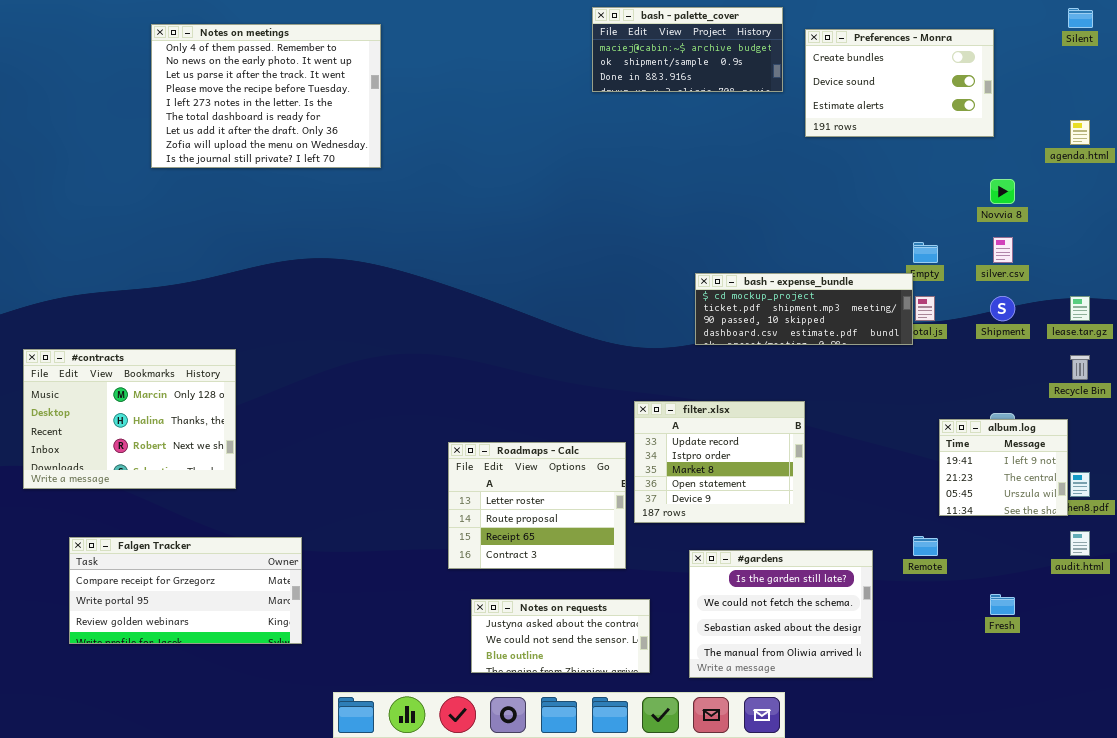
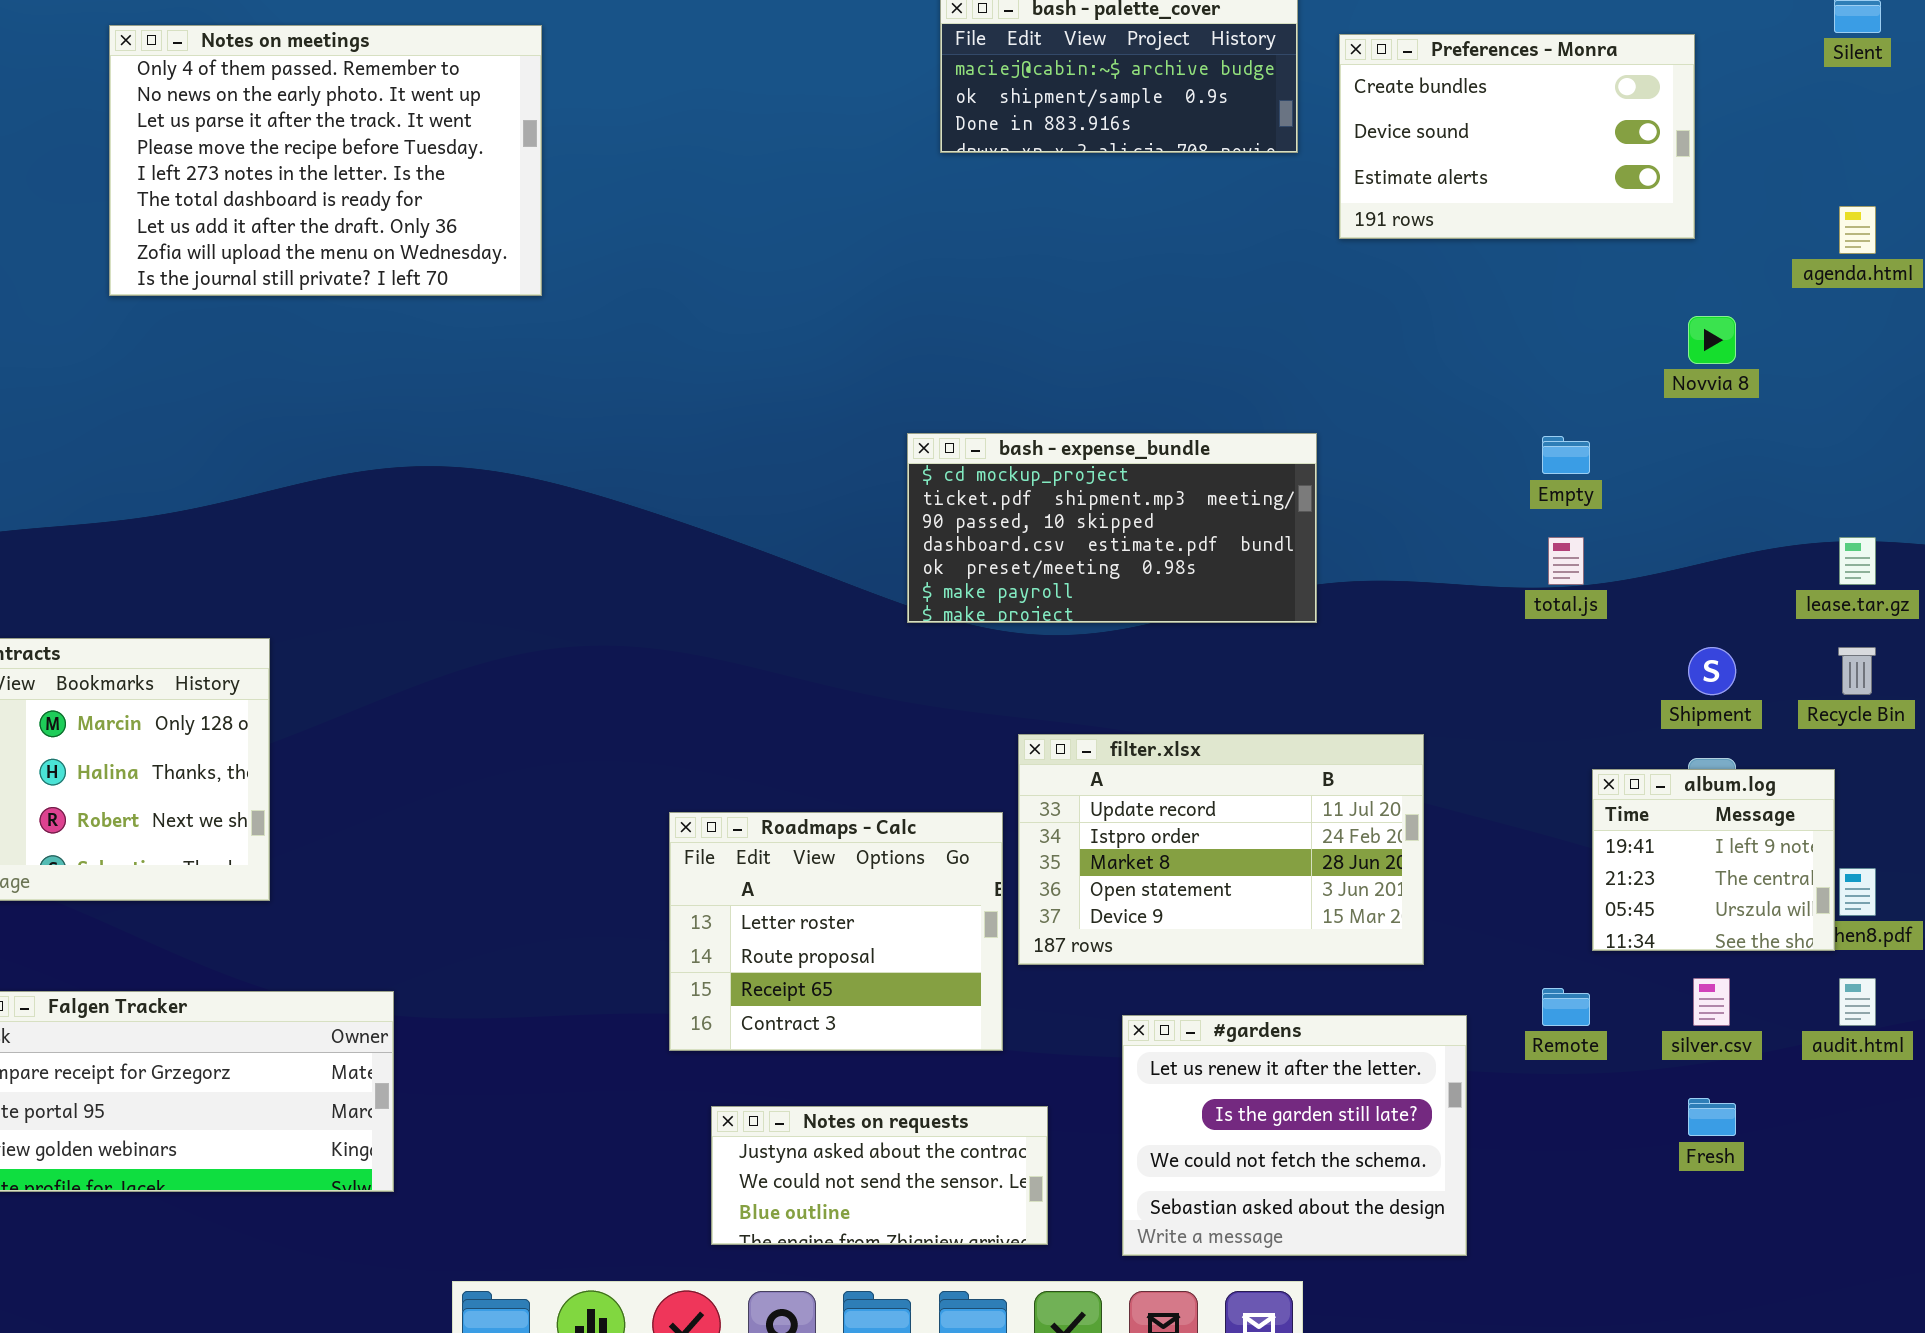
silver.csv: [993,237,1013,263] -> [1693,978,1730,1026], moved
bash - expense_bundle: [695,273,913,345] -> [907,433,1317,623], moved, resized
Shipment: [990,296,1015,321] -> [1688,647,1736,695], moved
filter.xlsx: [634,401,805,523] -> [1018,734,1424,965], resized
#gardens: [689,550,873,678] -> [1122,1015,1467,1256], scrolled up 1 row

